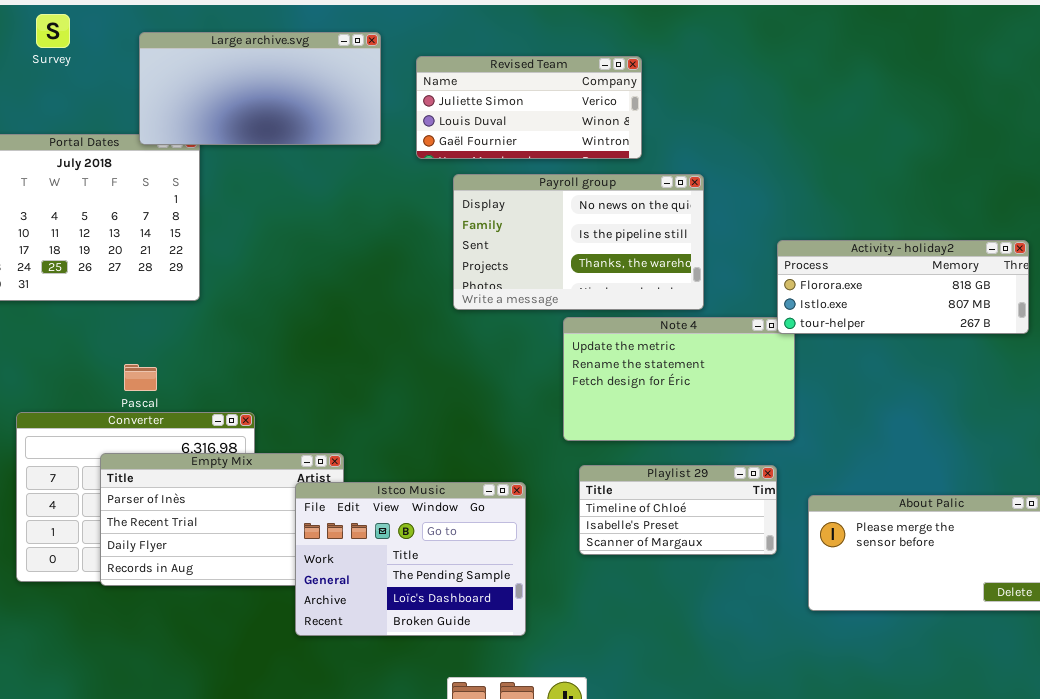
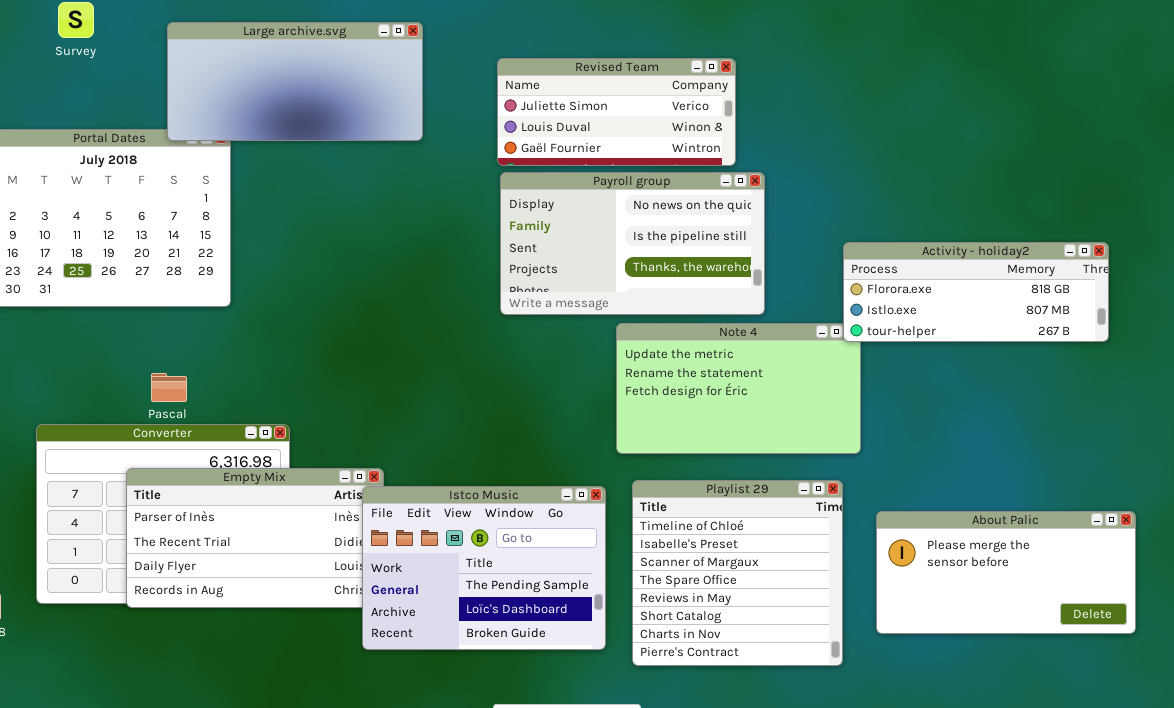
Revised Team: [416,56,642,159] -> [497,58,736,166], moved
Playlist 29: [579,465,777,555] -> [632,480,843,666], resized
Istco Music: [295,482,526,636] -> [362,486,606,650], moved

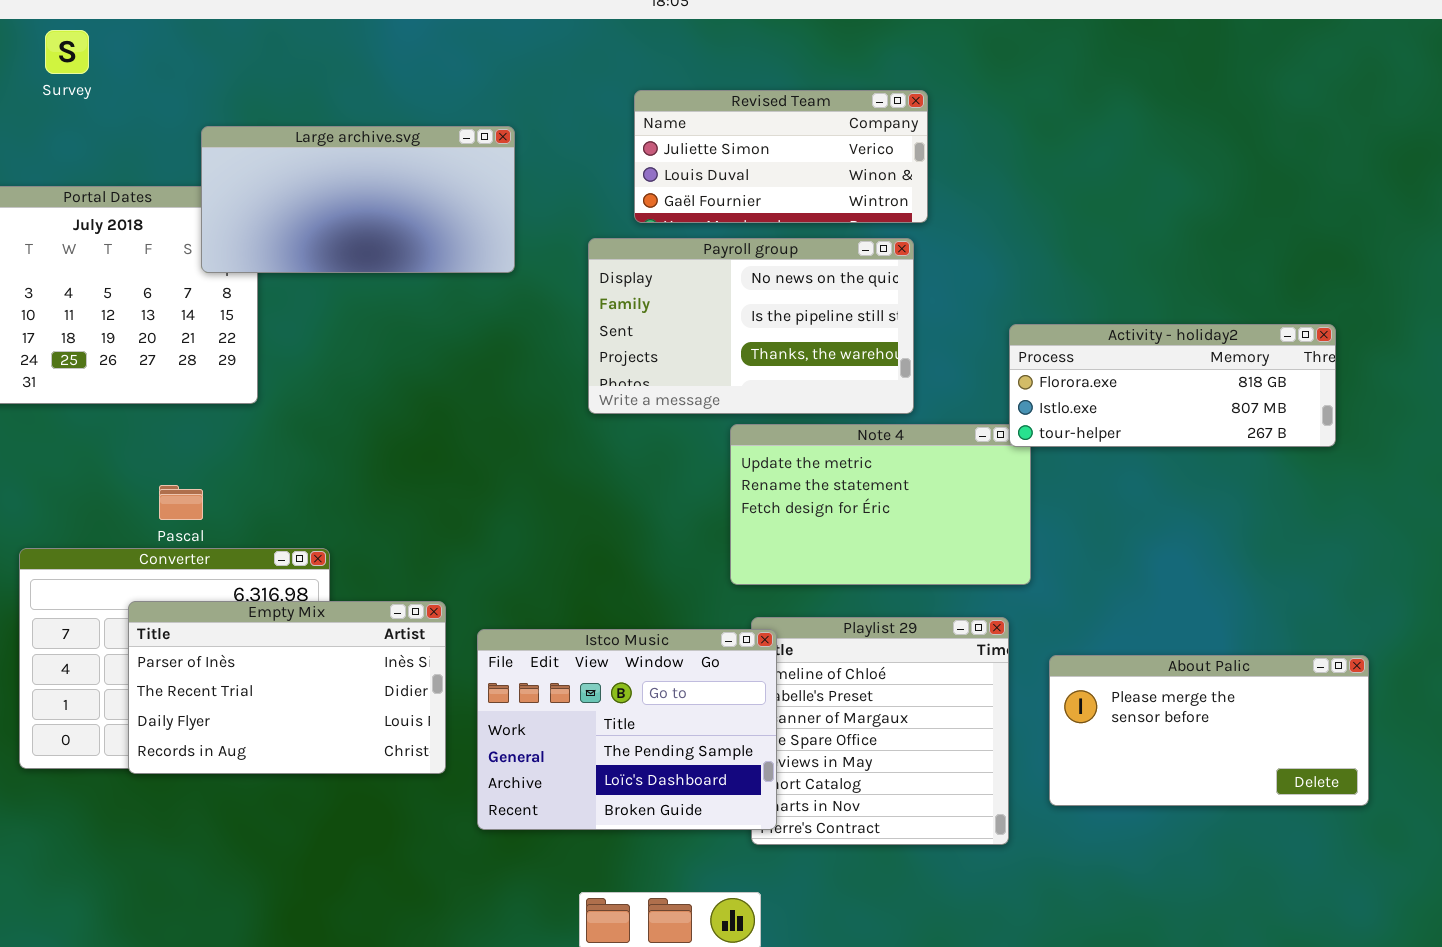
Large archive.svg: [167,22,423,141] -> [201,126,515,273], moved
Revised Team: [497,58,736,166] -> [634,90,928,223], moved
Istco Music: [362,486,606,650] -> [477,629,777,830], moved

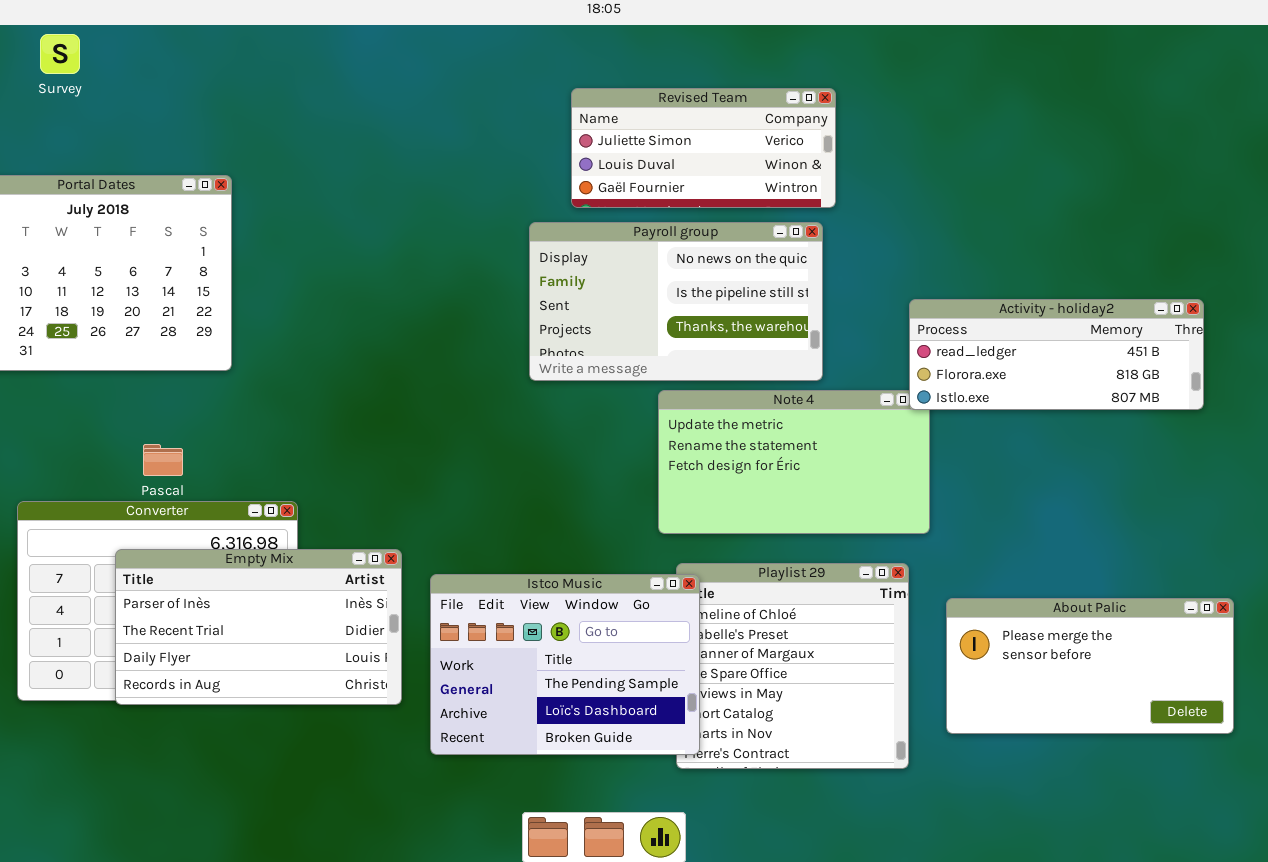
Large archive.svg: [201,126,515,273] -> none, closed
Activity - holiday2: [1009,324,1336,447] -> [909,299,1204,410], scrolled up 1 row

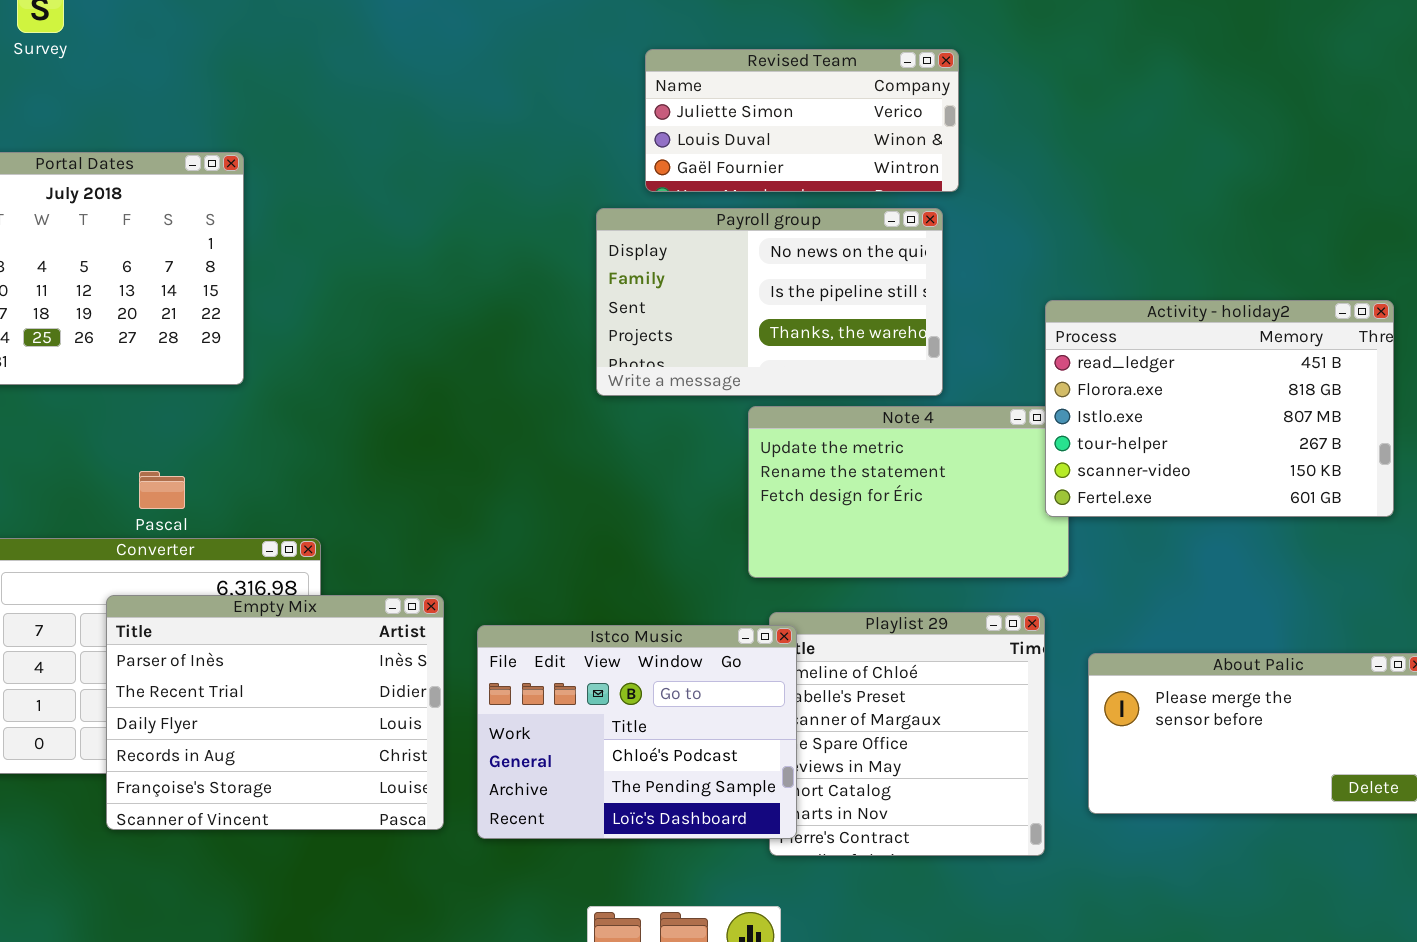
Activity - holiday2: [909,299,1204,410] -> [1045,300,1394,517], resized
Empty Mix: [115,549,402,705] -> [106,595,444,830], resized
Istco Music: [430,574,700,755] -> [477,625,797,839], scrolled up 1 row

